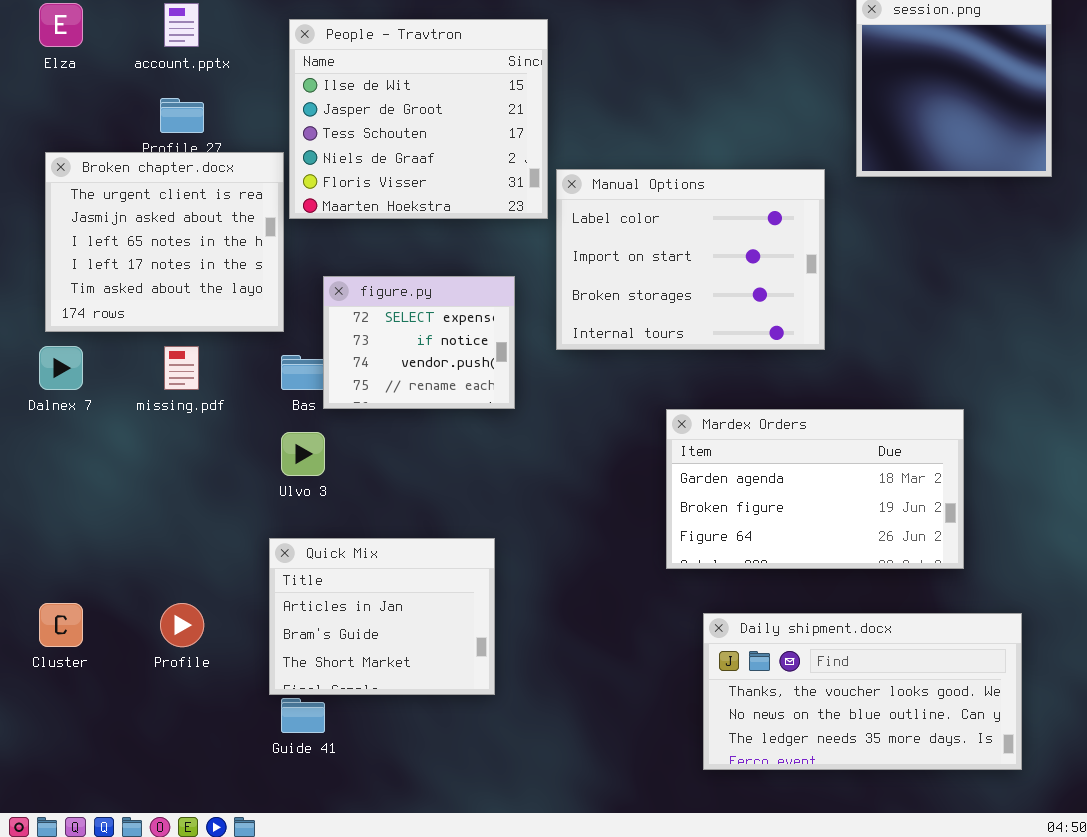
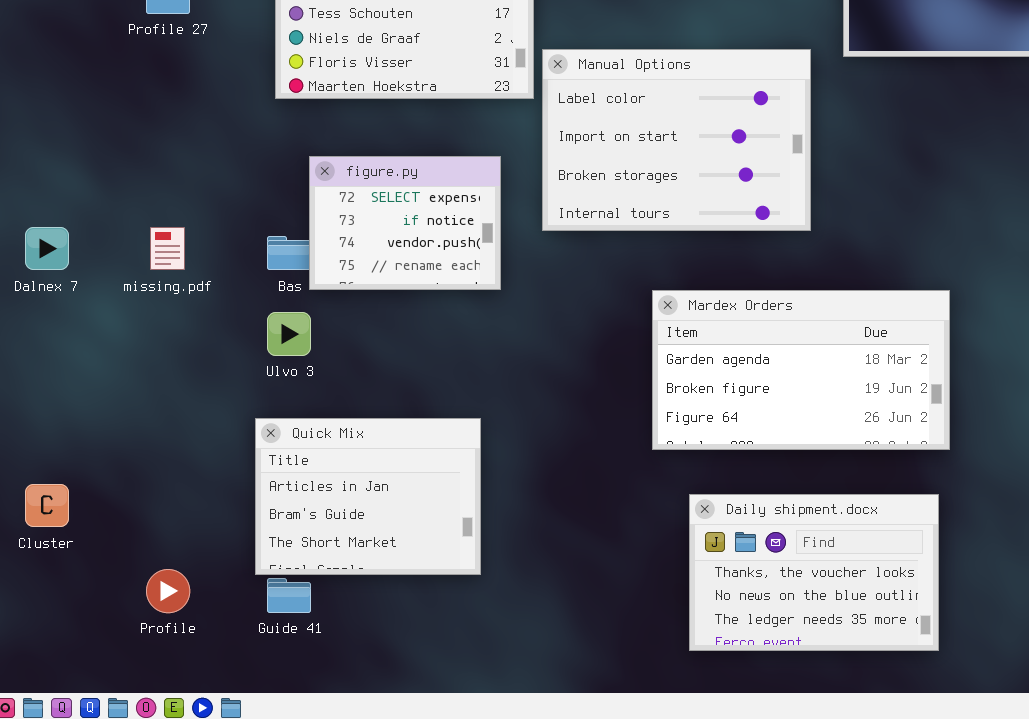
Broken chapter.docx: [45,152,284,332] -> none, closed
Profile: [160,603,204,647] -> [146,569,190,613], moved
Daily shipment.docx: [703,613,1022,770] -> [689,494,939,651], resized

